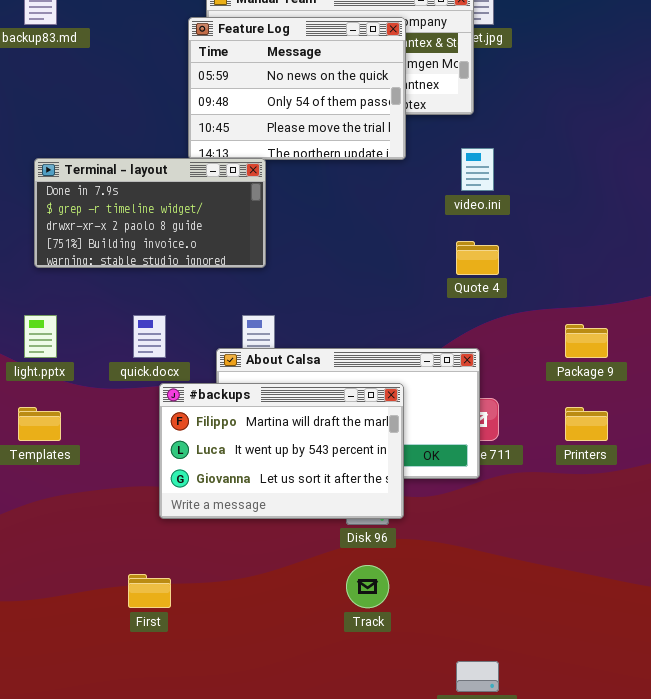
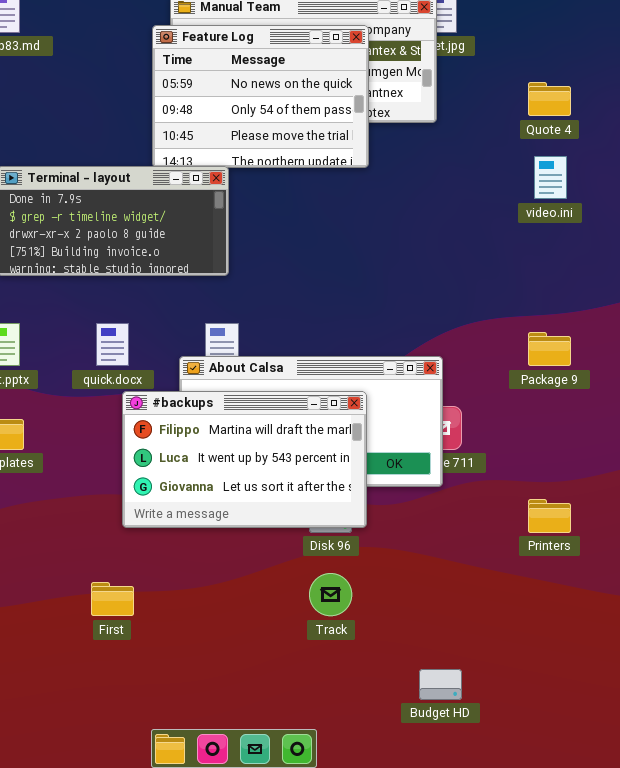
video.ini: [461,148,494,191] -> [534,156,567,199], moved
Quote 4: [456,241,499,275] -> [528,82,571,116], moved
Printers: [565,407,608,441] -> [528,499,571,533], moved

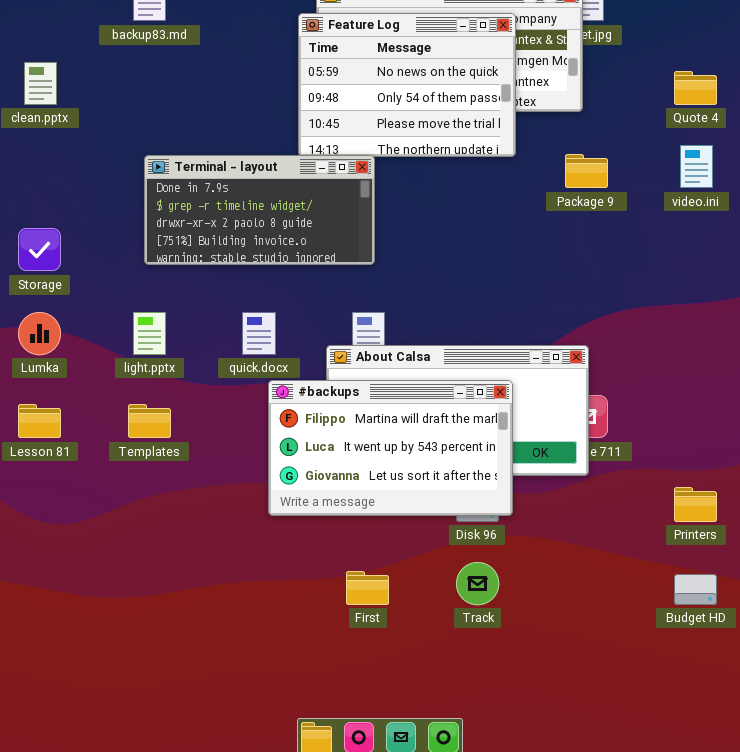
Package 9: [528,332,571,366] -> [565,154,608,188], moved
First: [91,582,134,616] -> [346,571,389,605], moved
Budget HD: [419,669,462,700] -> [674,574,717,605], moved

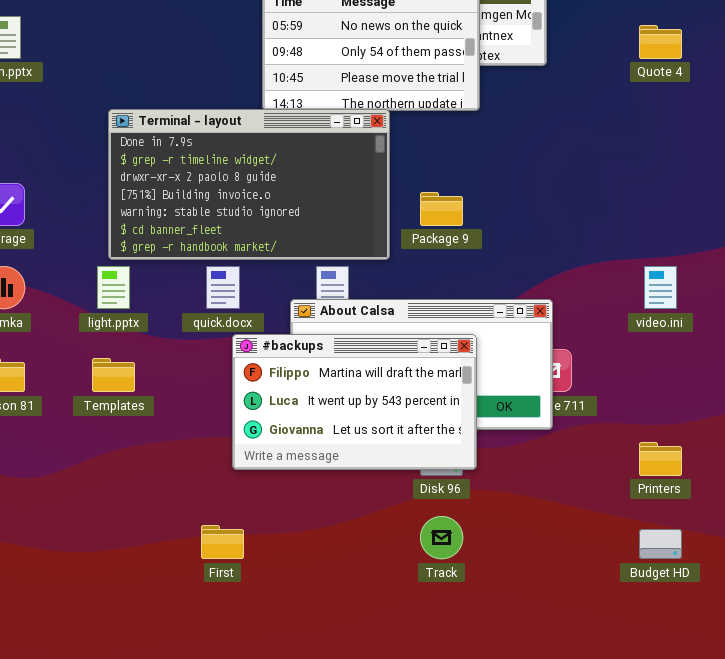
video.ini: [680,145,713,188] -> [644,266,677,309], moved
Package 9: [565,154,608,188] -> [420,192,463,226], moved
Terminal - layout: [144,155,375,265] -> [108,109,390,260], resized
First: [346,571,389,605] -> [201,525,244,559], moved

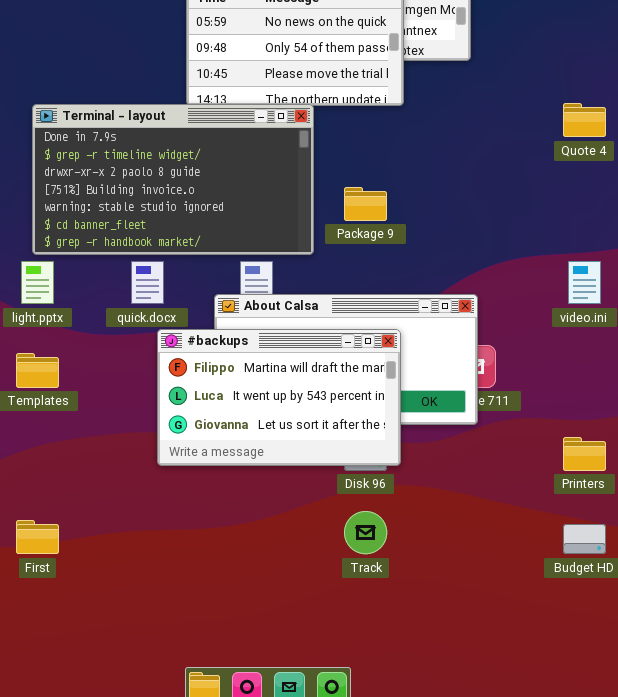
Quote 4: [639,25,682,59] -> [563,103,606,137], moved
First: [201,525,244,559] -> [16,520,59,554], moved

